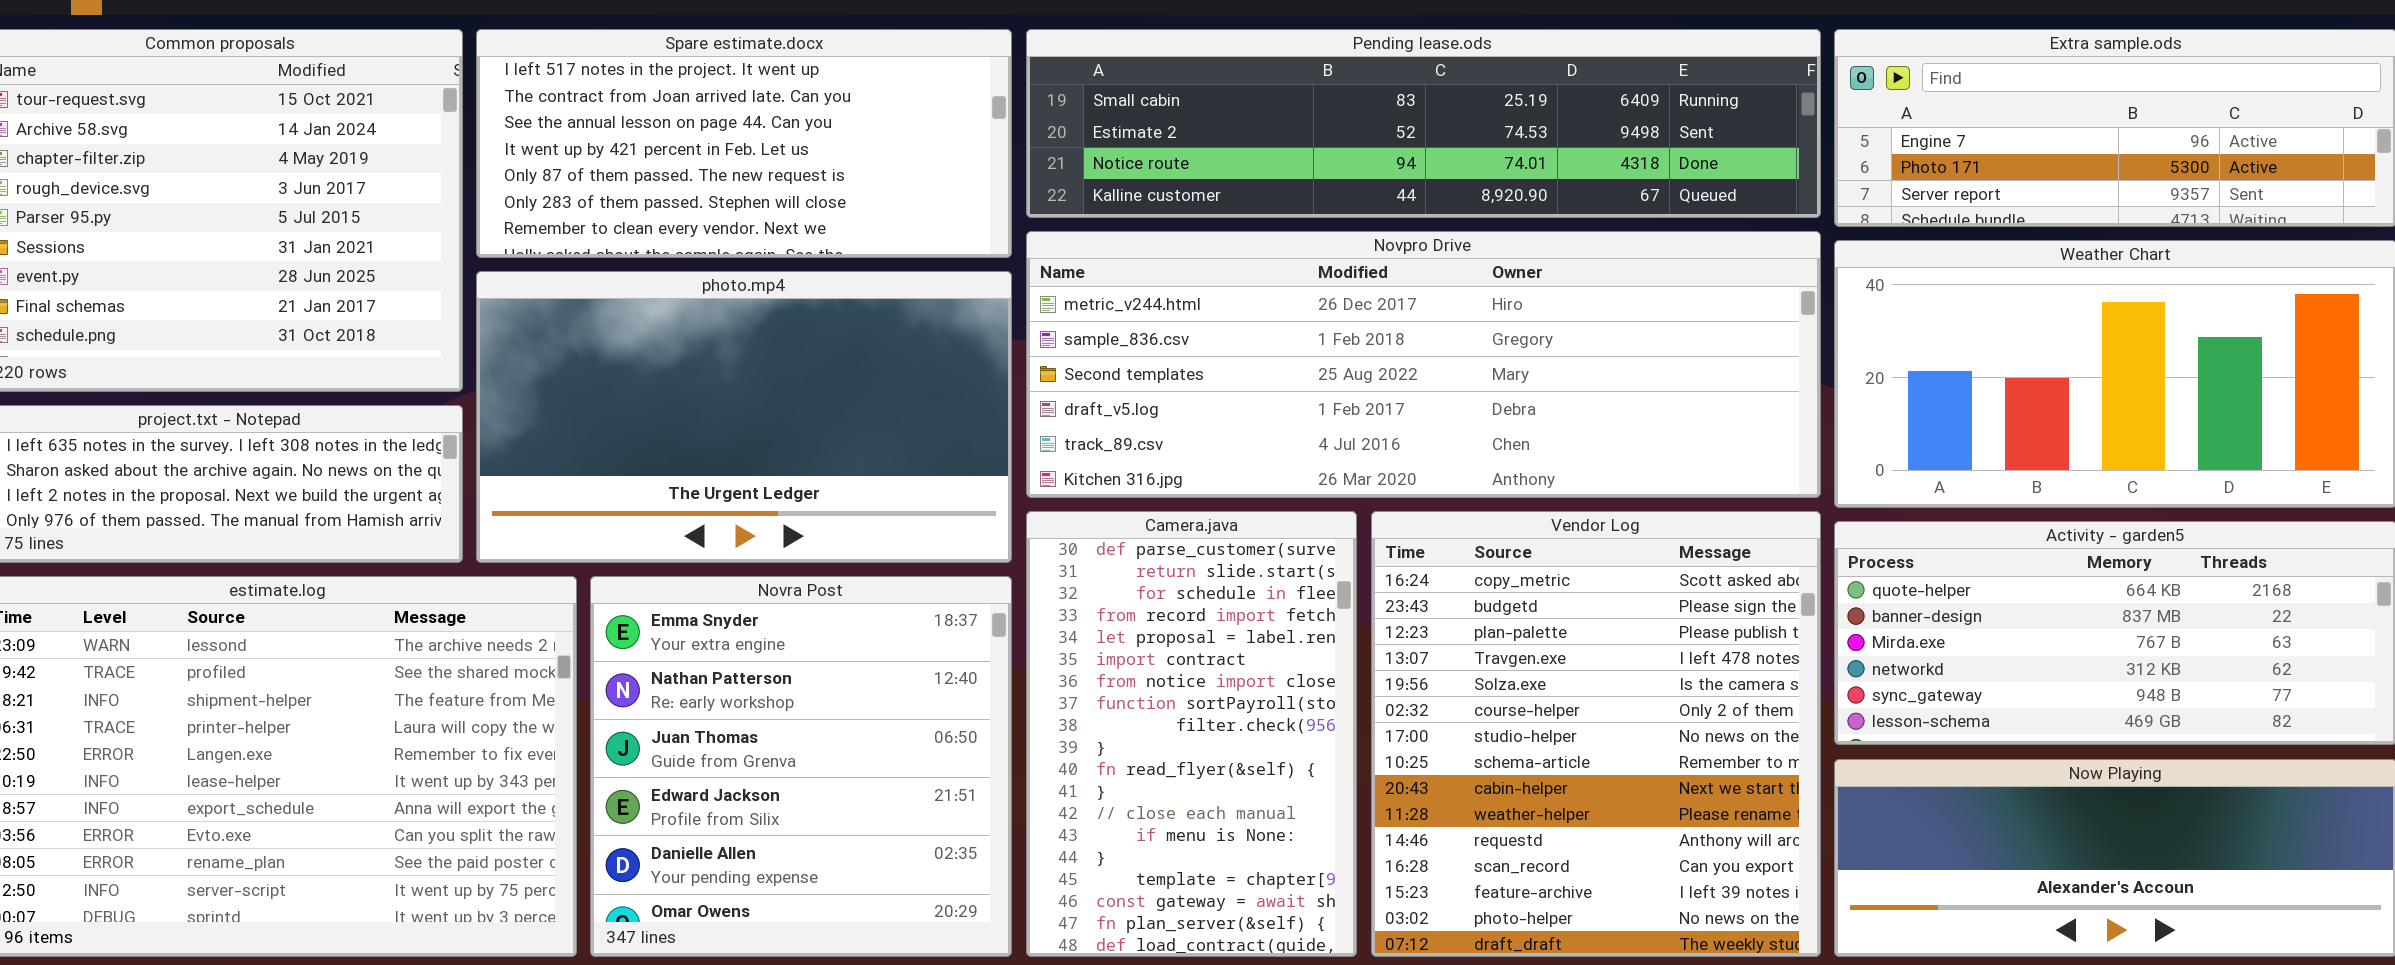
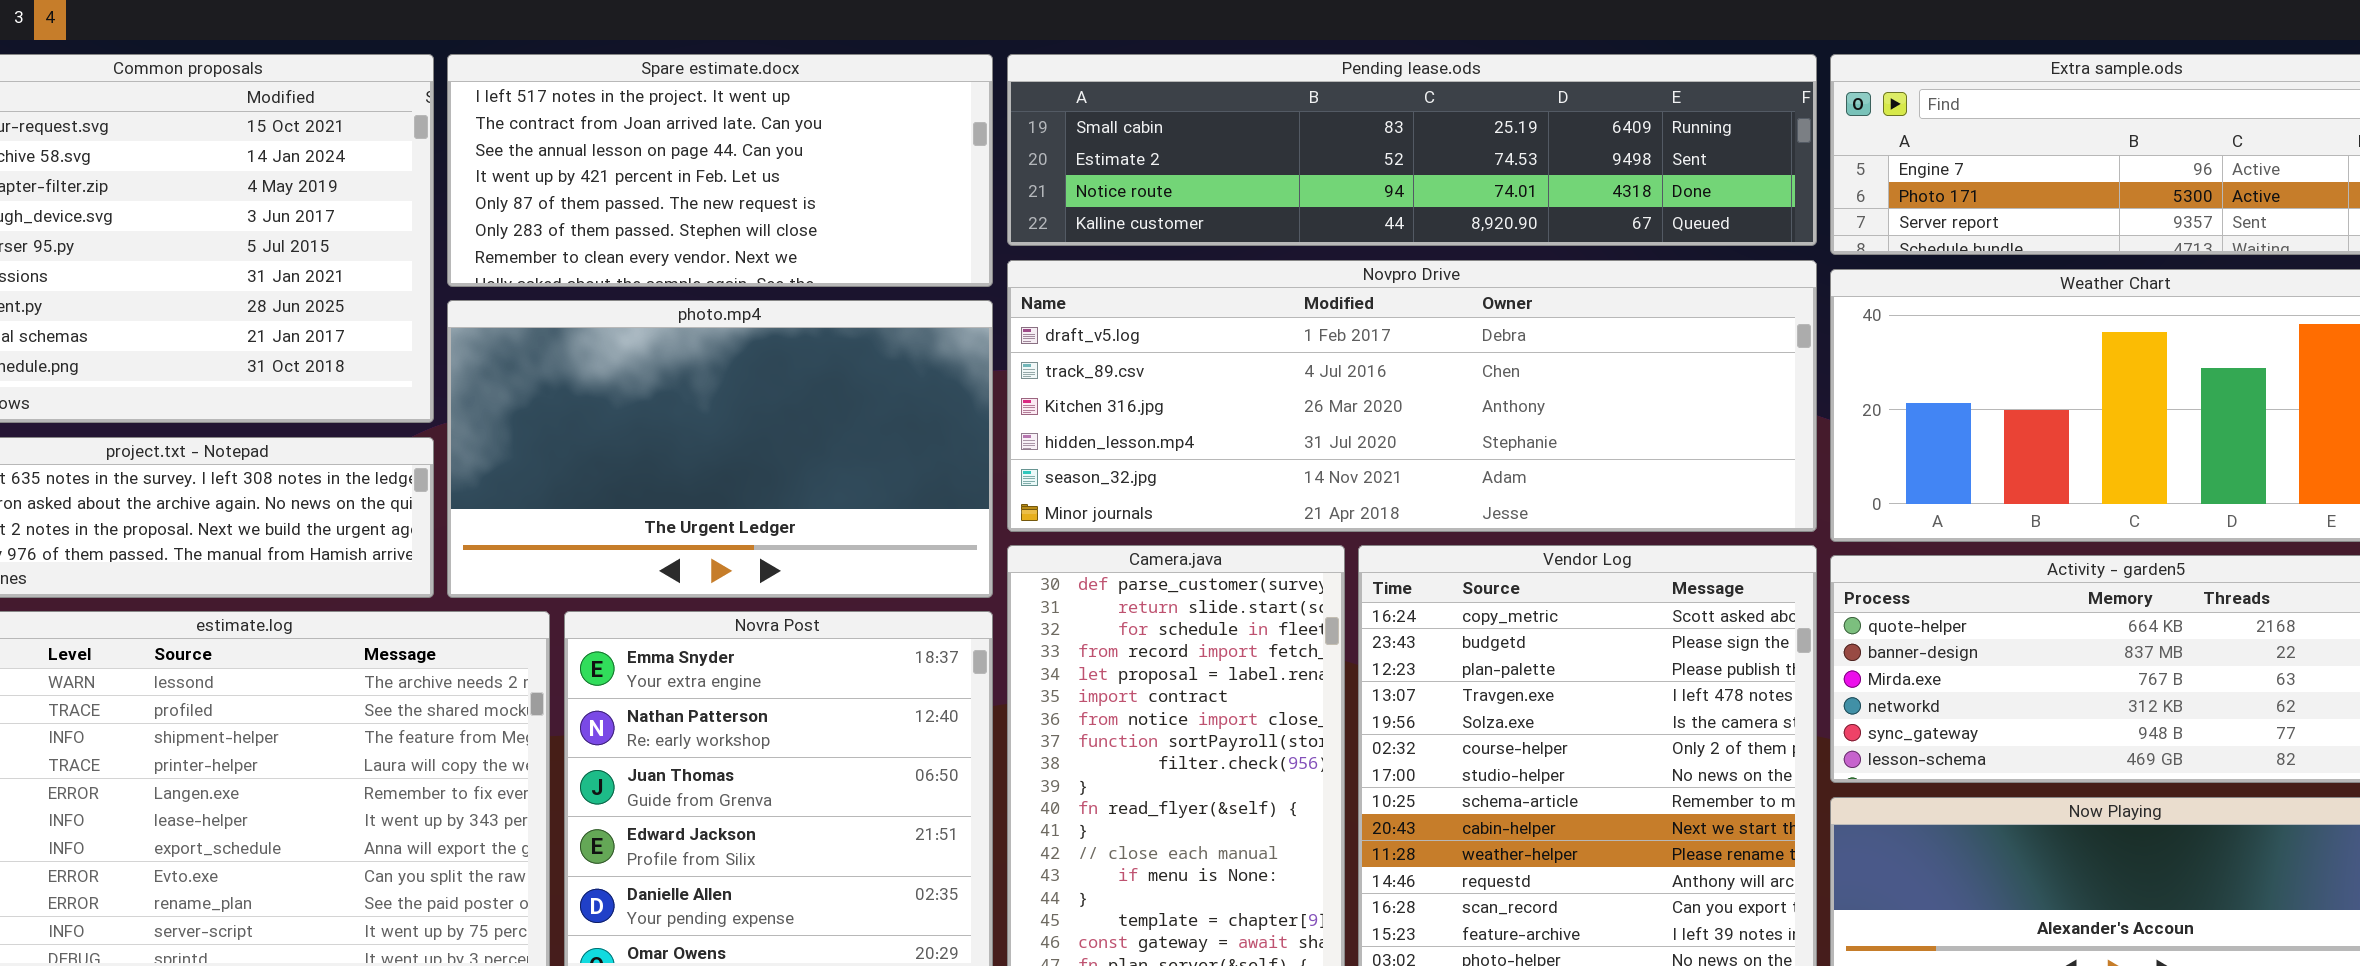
Novpro Drive: [1026,231,1821,498] -> [1007,260,1817,532], scrolled down 3 rows

